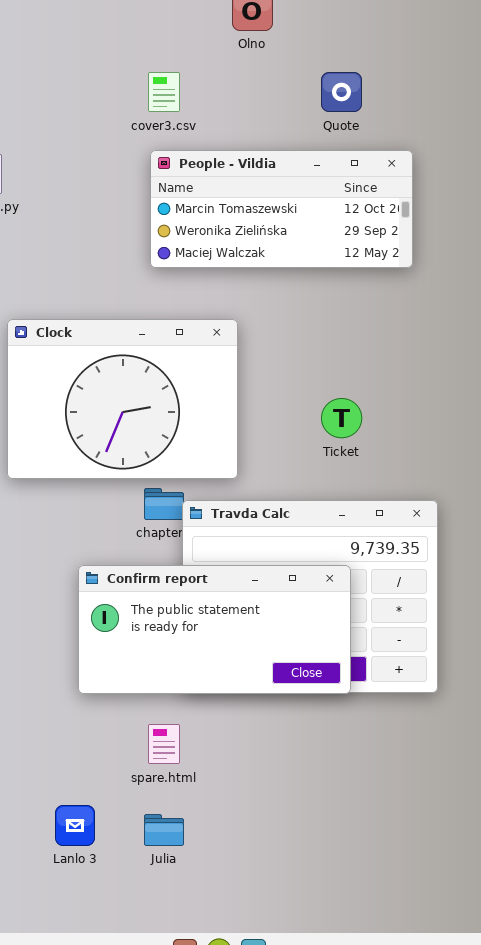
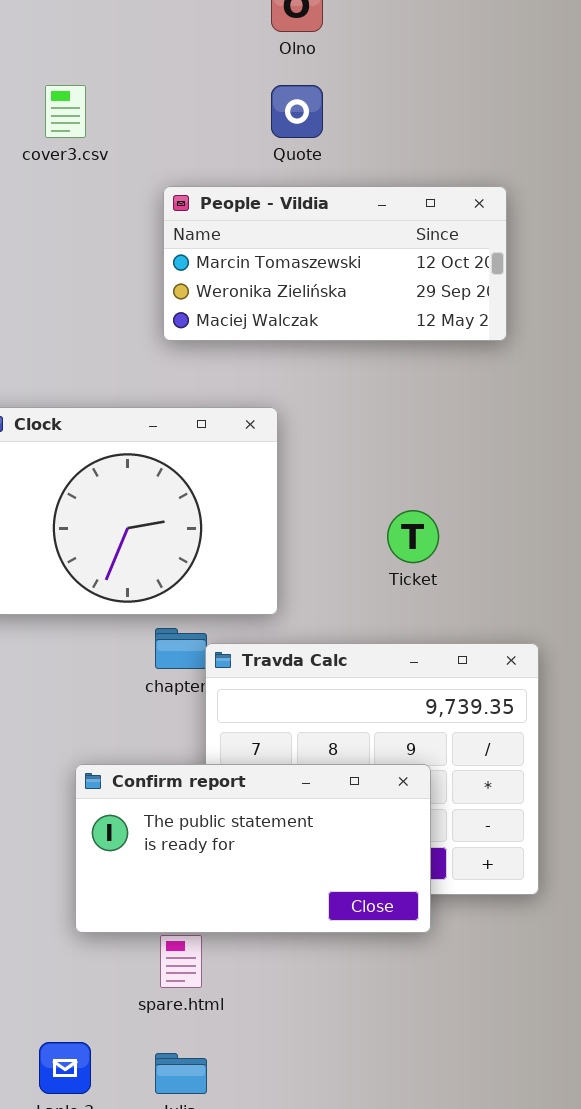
cover3.csv: [148,72,180,112] -> [45,85,86,138], moved
Quote: [321,72,362,112] -> [271,85,323,138], moved
Confirm report: [78,565,351,694] -> [75,764,431,933], moved

